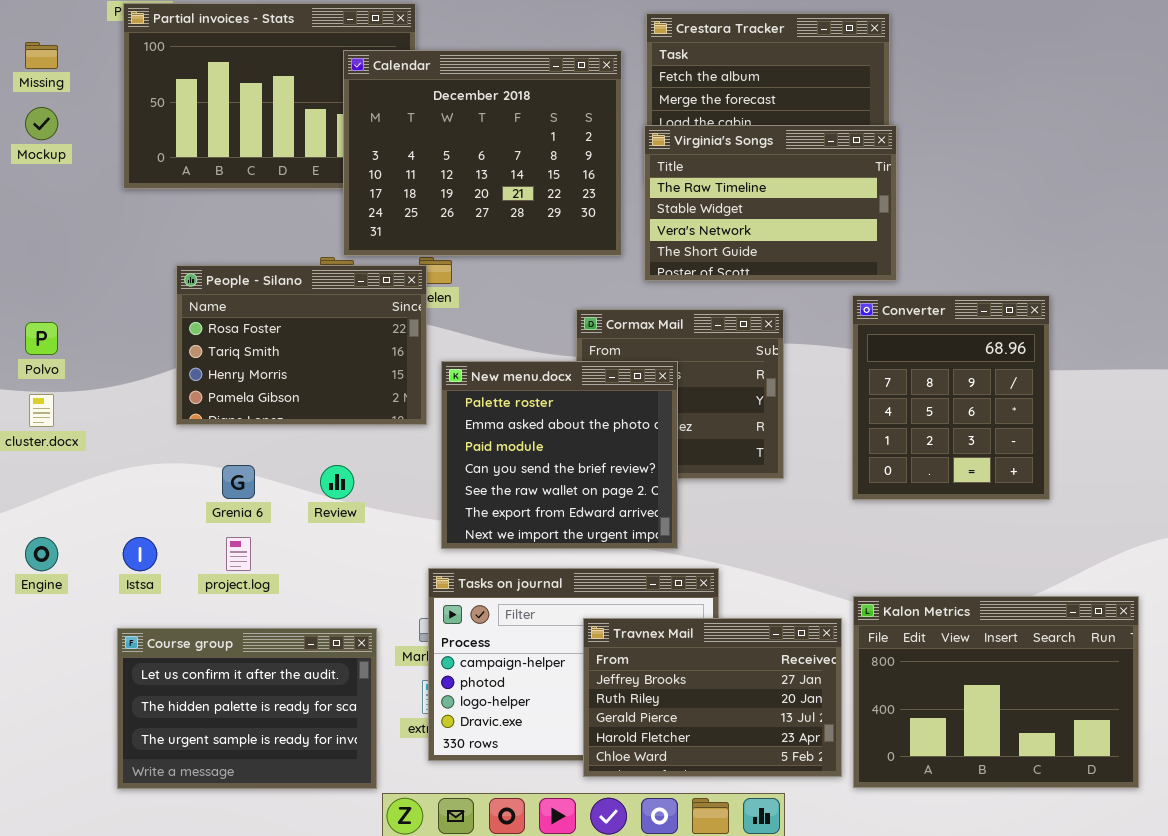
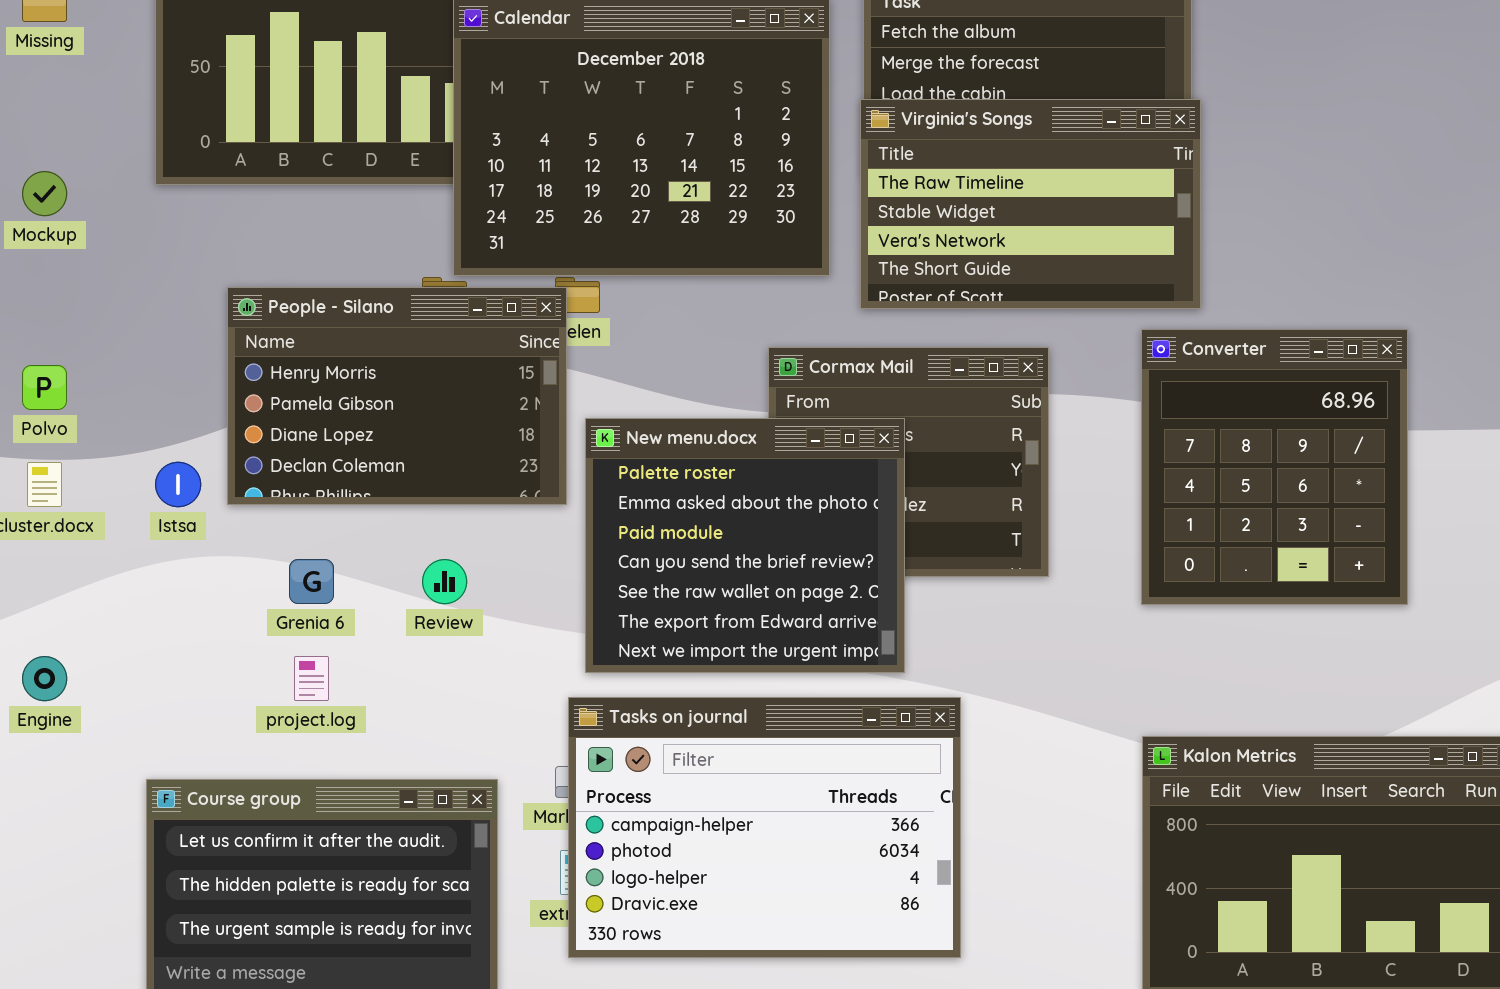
Mockup: [25,107,58,140] -> [22,171,67,216], moved
People - Silano: [176,265,427,425] -> [227,287,567,505], scrolled down 2 rows
Istsa: [123,537,157,571] -> [155,462,201,507], moved
Travnex Mail: [583,618,842,777] -> none, closed

